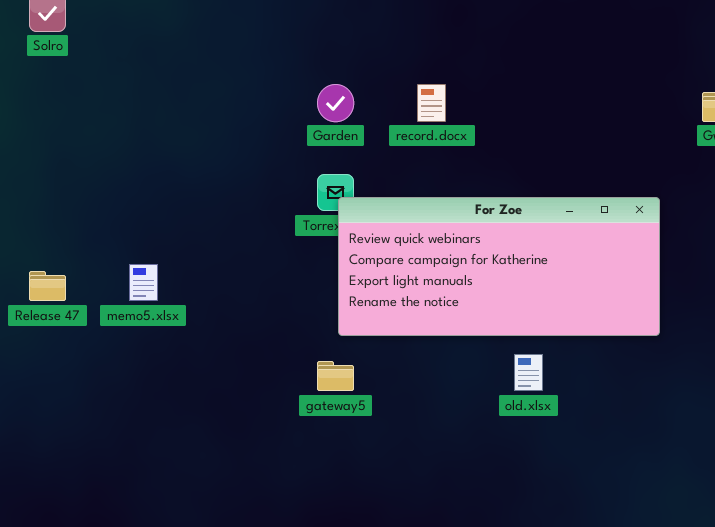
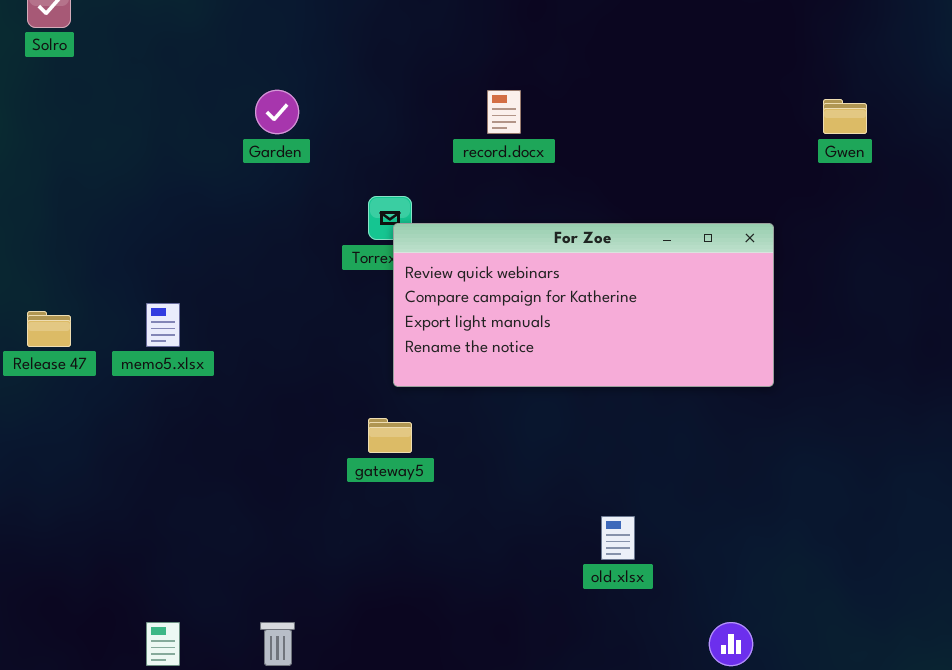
Garden: [317,84,354,122] -> [255,90,299,134], moved
old.xlsx: [514,354,543,391] -> [601,516,635,560], moved

